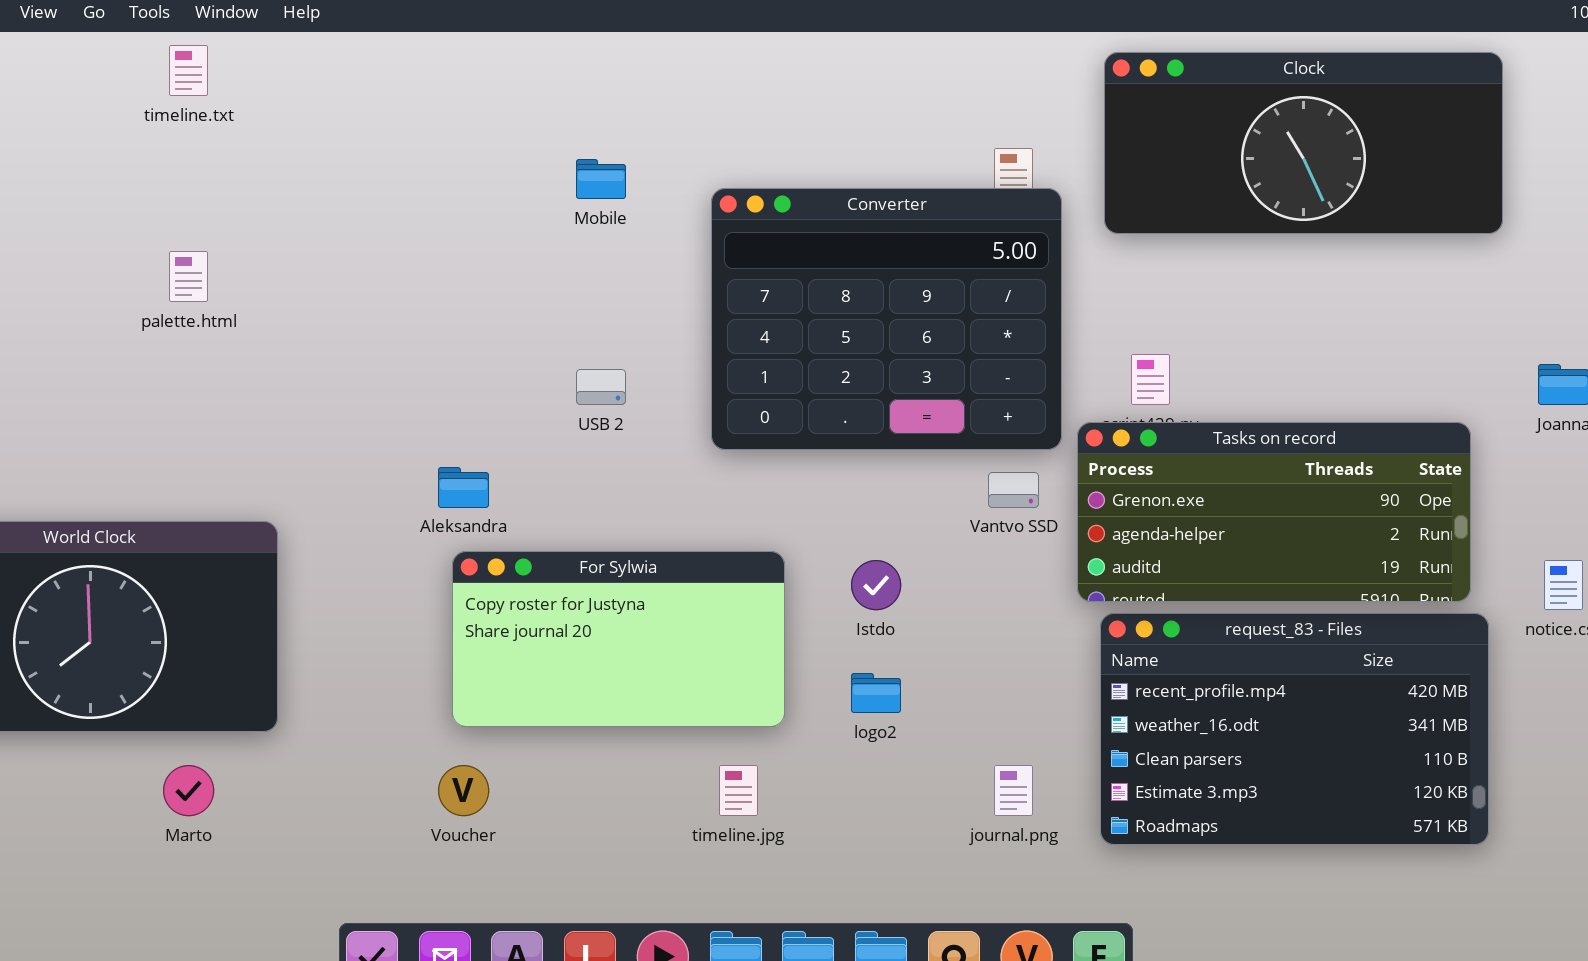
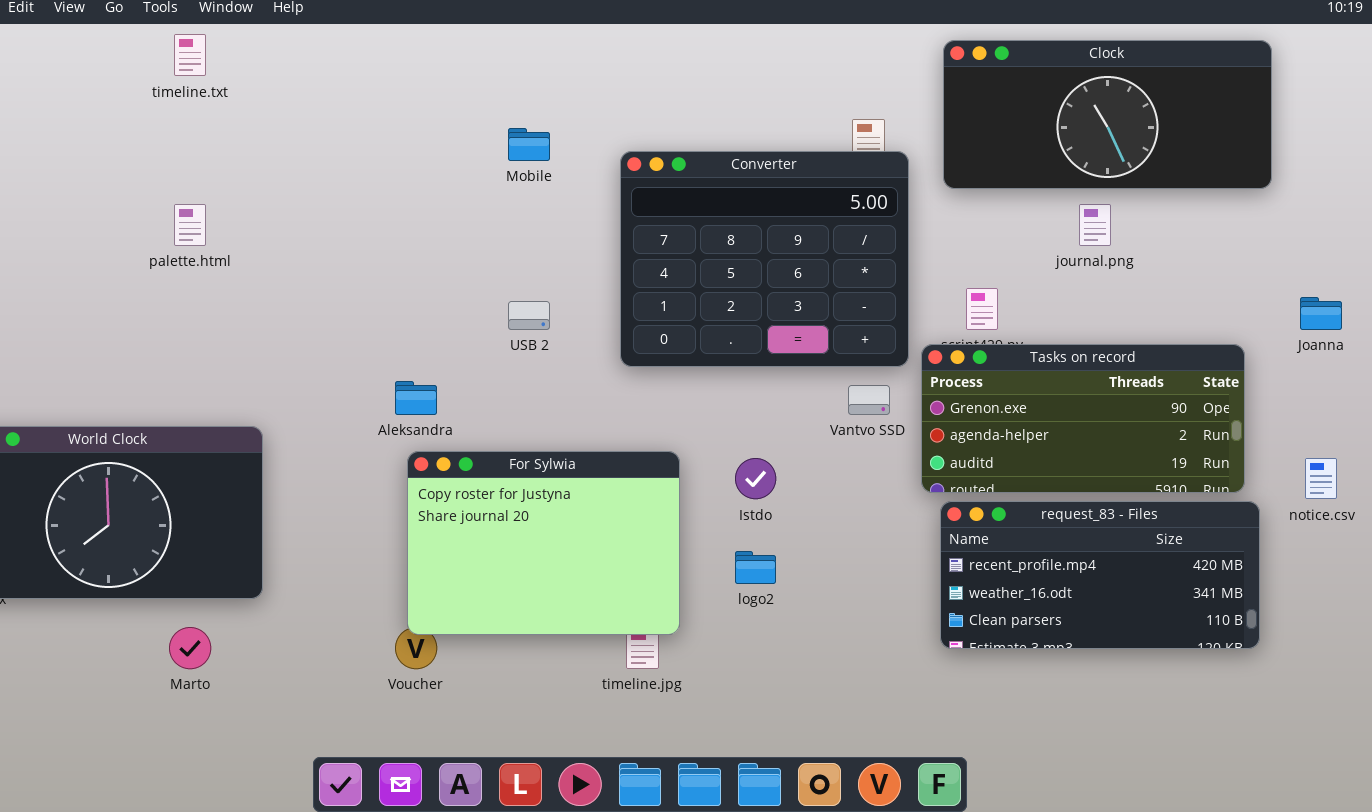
For Sylwia: [452,551,785,727] -> [407,451,680,635], resized
request_83 - Files: [1100,613,1489,845] -> [940,501,1260,649], resized
journal.png: [994,765,1033,816] -> [1079,204,1111,246], moved

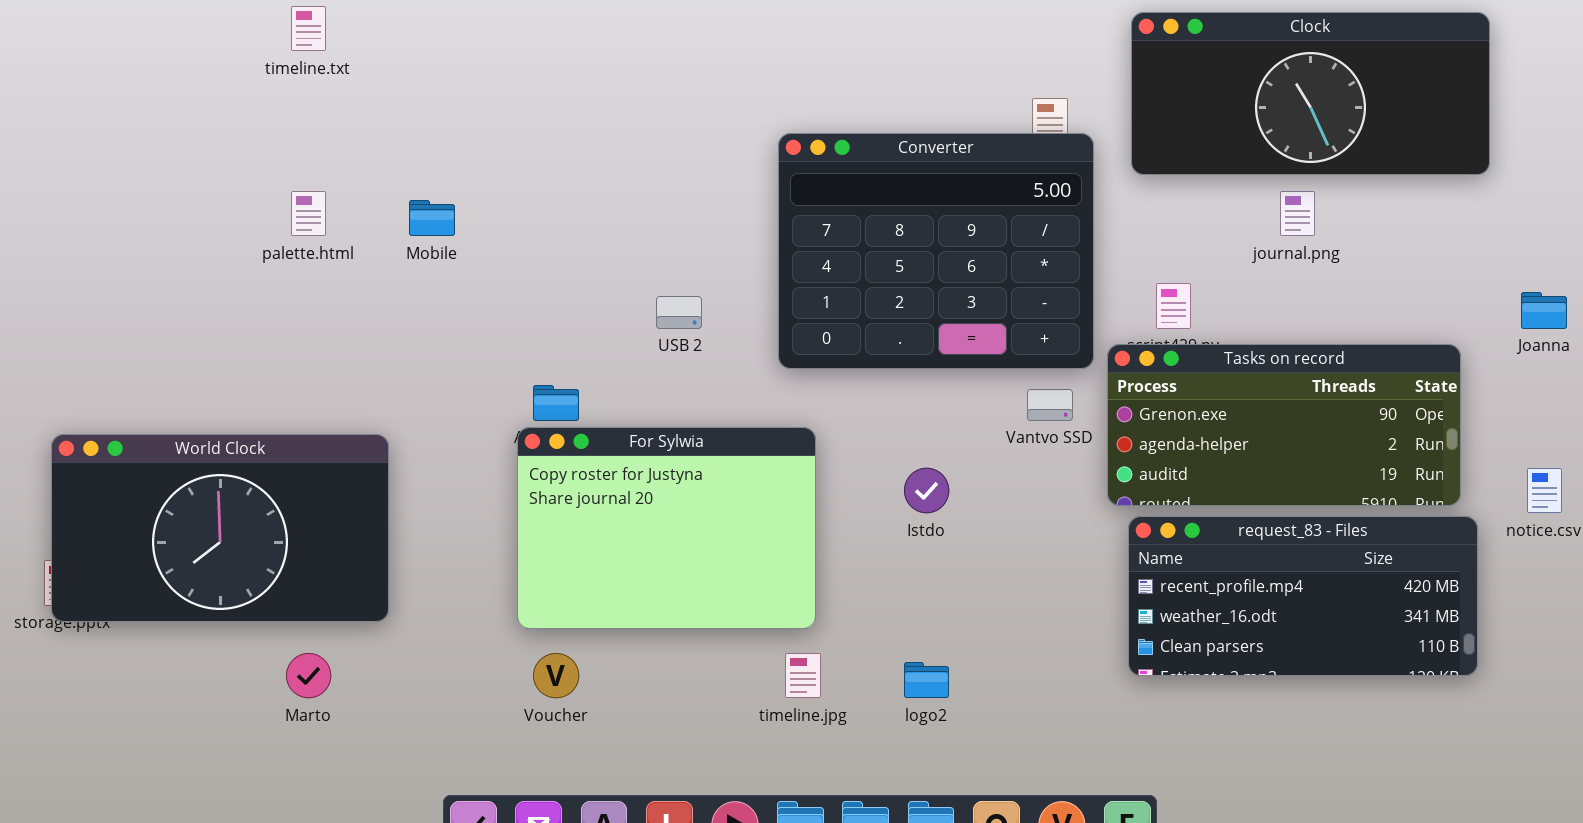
Mobile: [508,128,550,161] -> [409,200,455,236], moved
For Sylwia: [407,451,680,635] -> [517,427,816,629], moved
logo2: [735,551,776,584] -> [904,662,949,698], moved

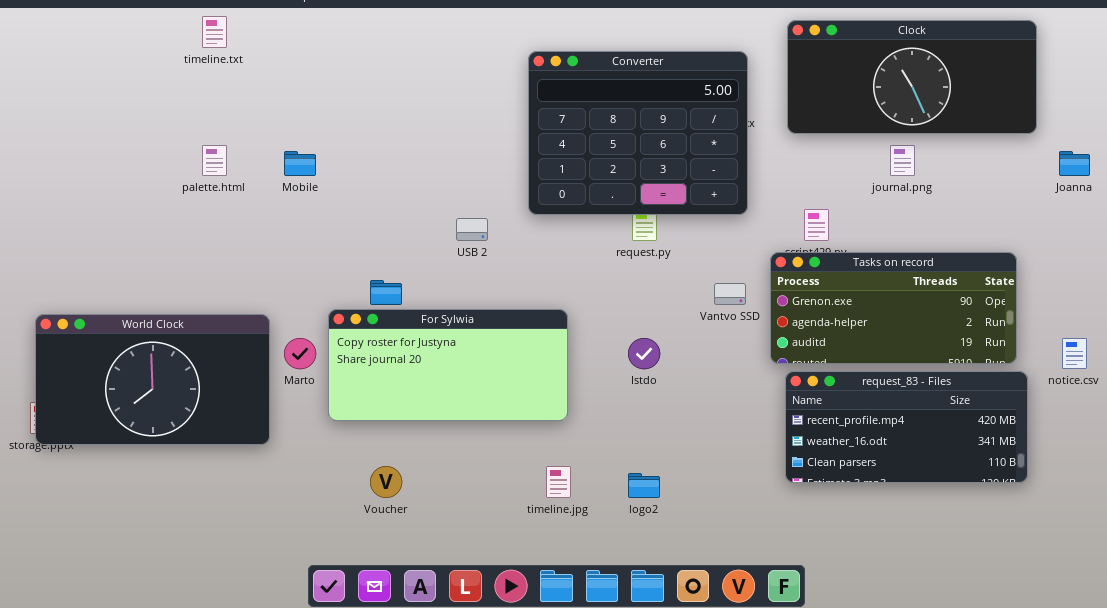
Converter: [778,133,1094,369] -> [528,51,748,215], moved
Joanna: [1521,292,1567,329] -> [1059,151,1090,176], moved
For Sylwia: [517,427,816,629] -> [328,309,568,421], resized
Marto: [286,653,331,698] -> [284,338,316,369], moved

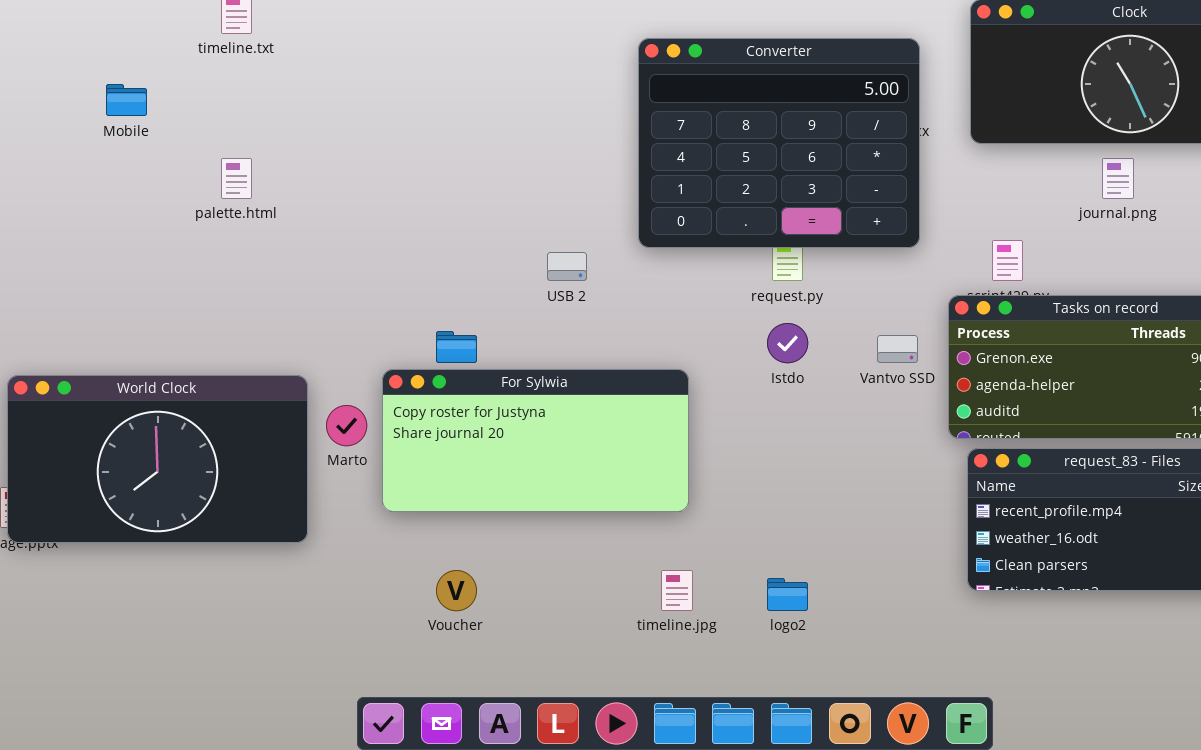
Mobile: [284,151,316,176] -> [106,84,147,116], moved
Istdo: [628,338,660,369] -> [767,323,808,363], moved

